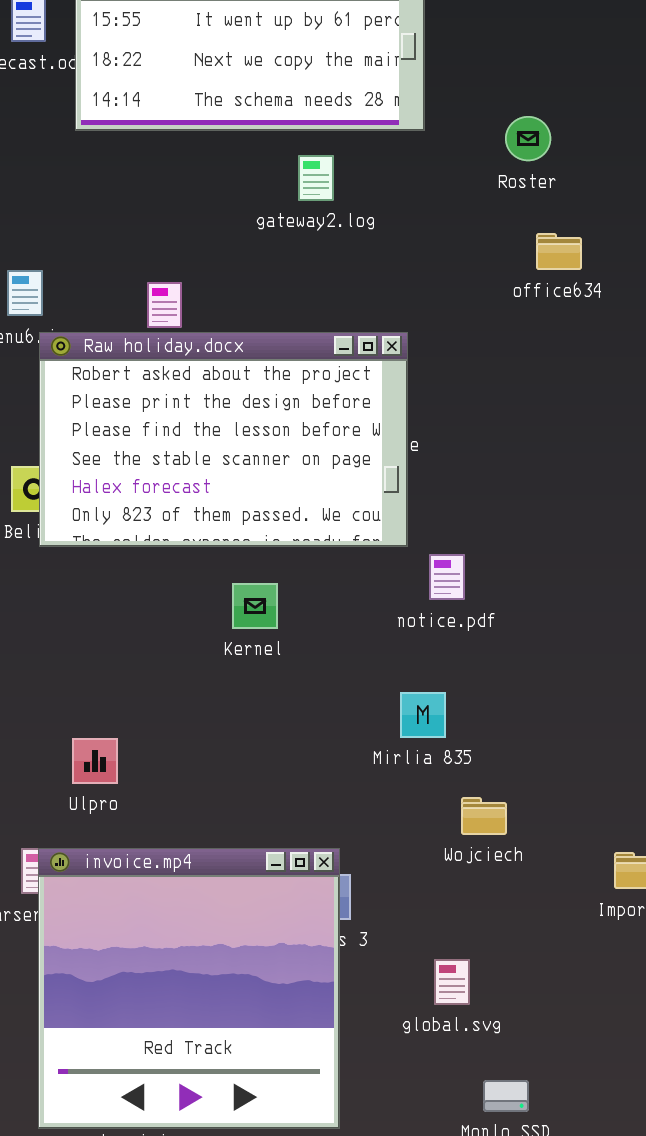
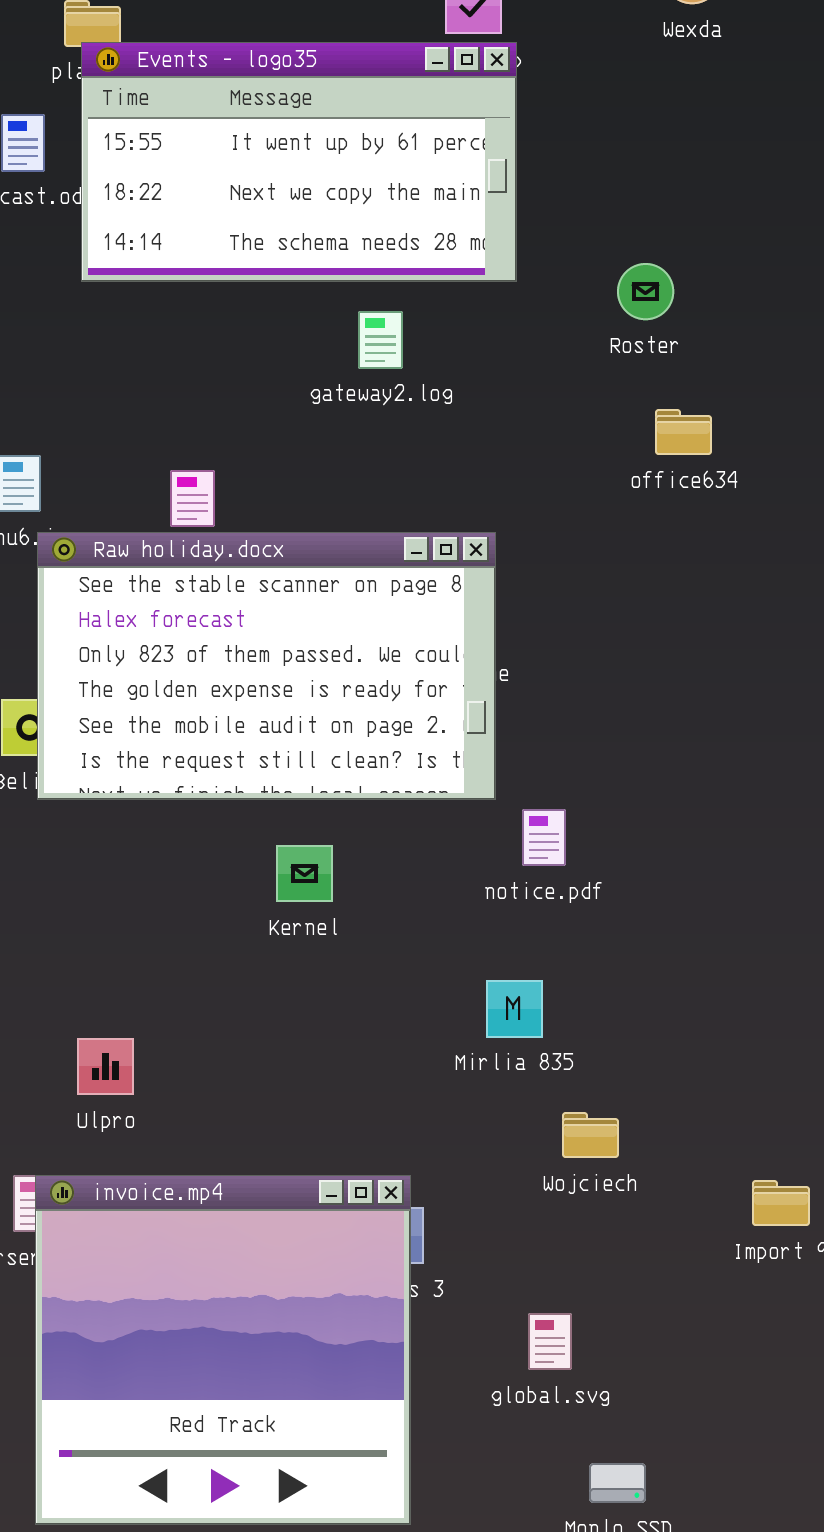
Raw holiday.docx: [39,332,408,547] -> [37,532,496,800], scrolled down 3 rows

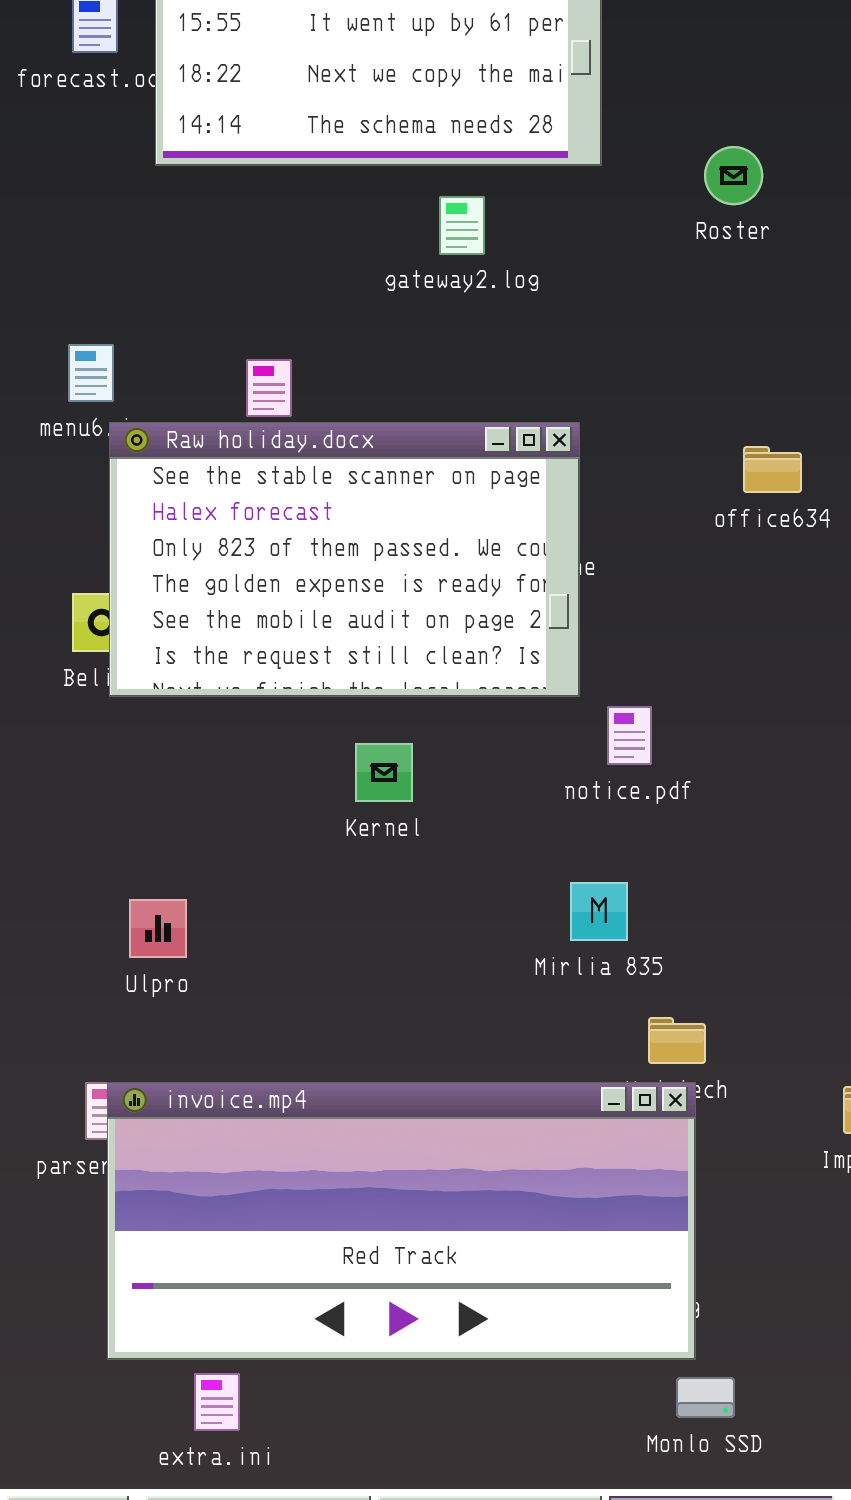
office634: [655,409,712,455] -> [743,446,802,493], moved
Ulpro: [77,1038,134,1095] -> [129,899,187,958], moved
invoice.mp4: [35,1175,411,1525] -> [107,1082,696,1360], resized

